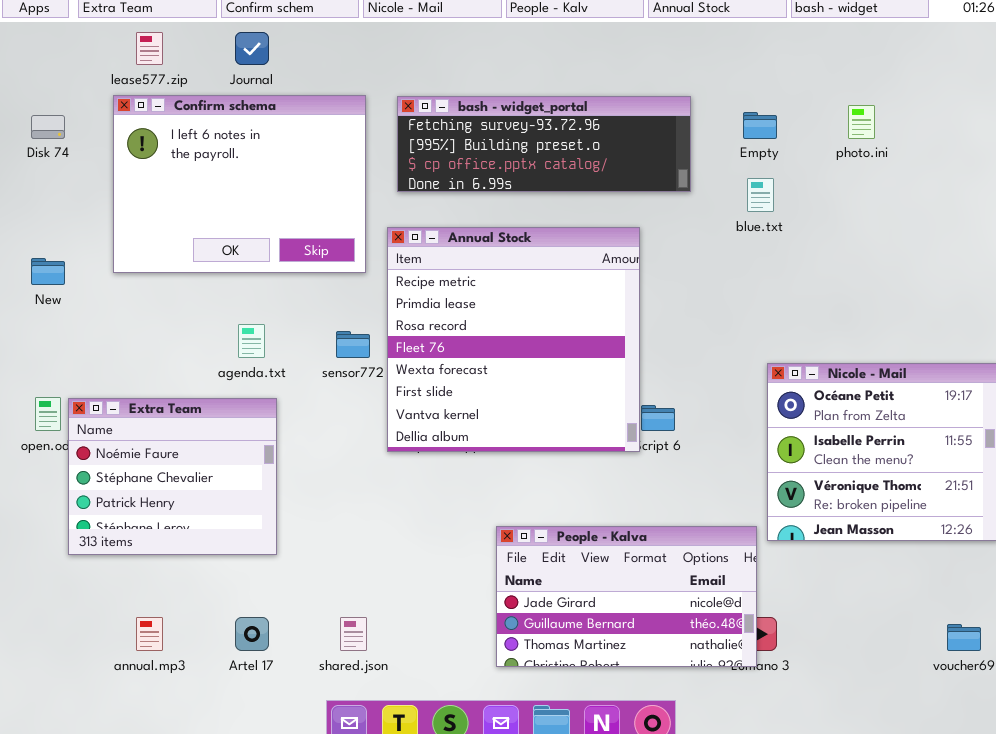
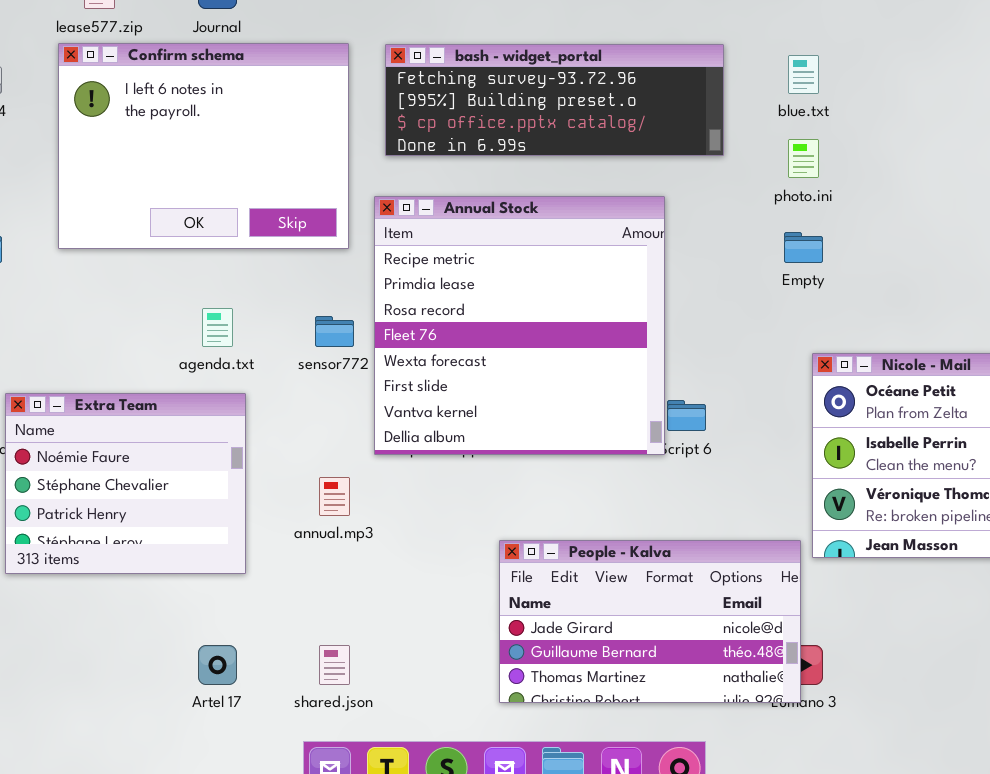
photo.ini: [848,105,875,139] -> [788,139,819,178], moved
Empty: [743,112,777,139] -> [784,232,823,263], moved
blue.txt: [747,178,774,212] -> [788,55,819,94], moved
annual.mp3: [136,617,163,651] -> [319,477,350,516], moved

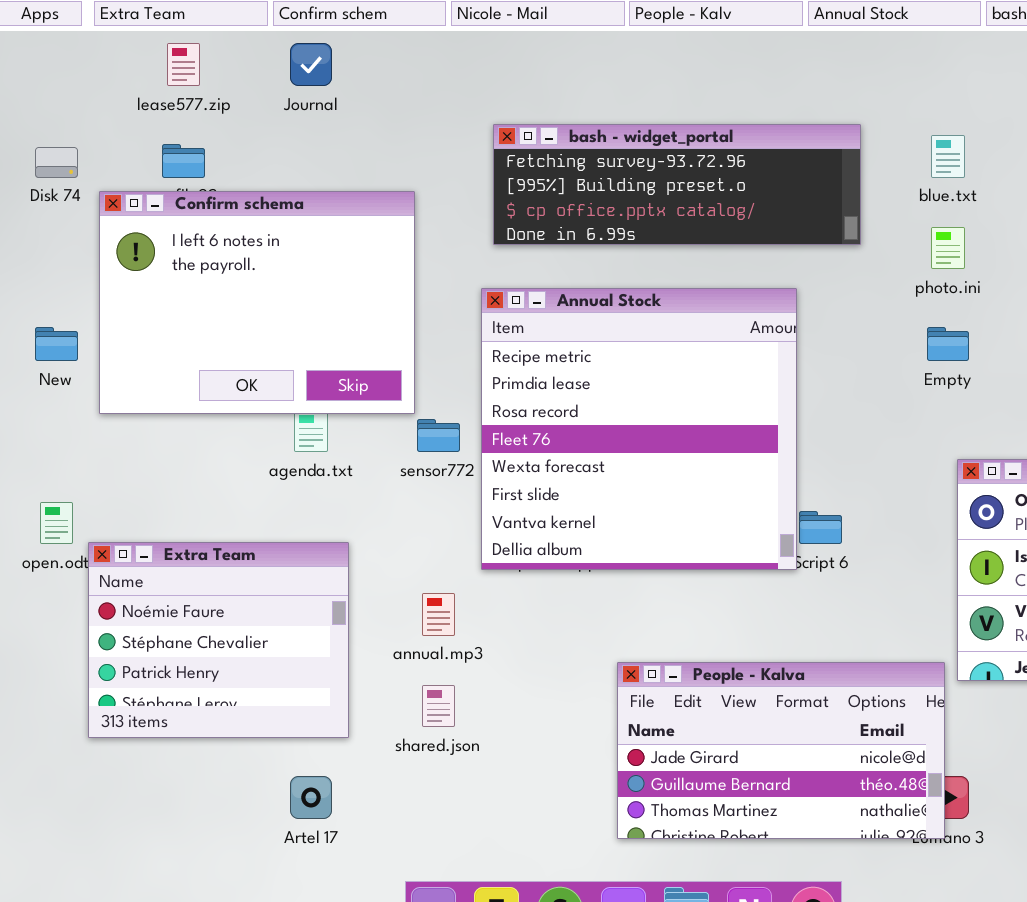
Confirm schema: [58,43,349,249] -> [99,191,415,414], moved
Extra Team: [5,393,246,574] -> [88,542,349,738], moved
shared.json: [319,645,350,685] -> [422,685,455,727], moved

